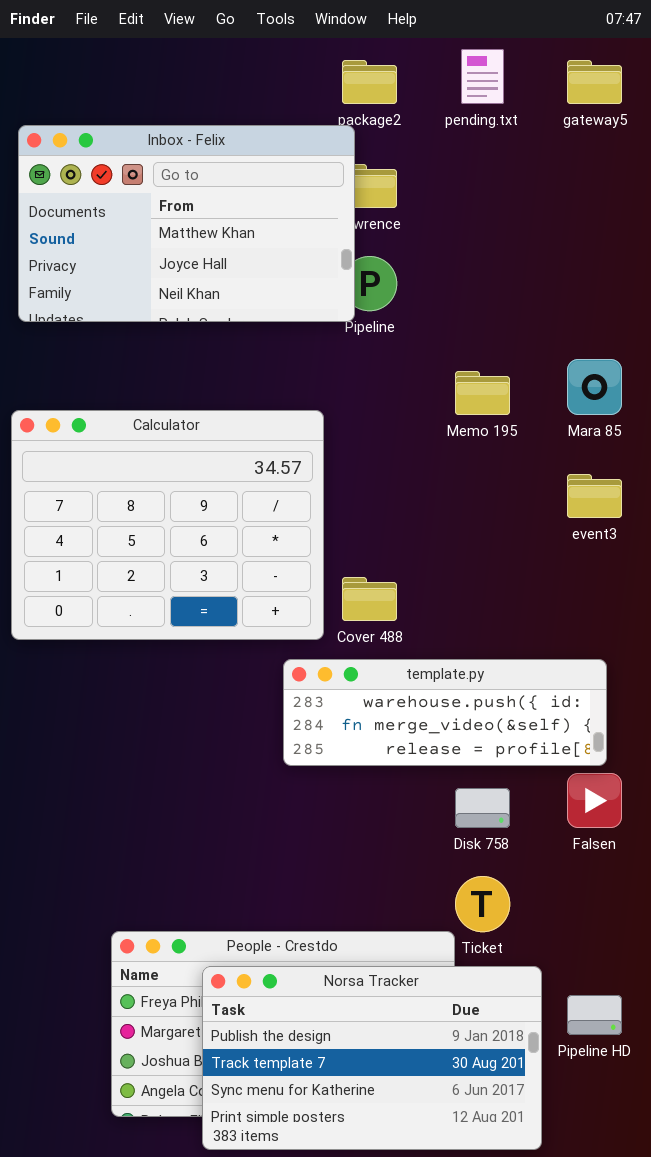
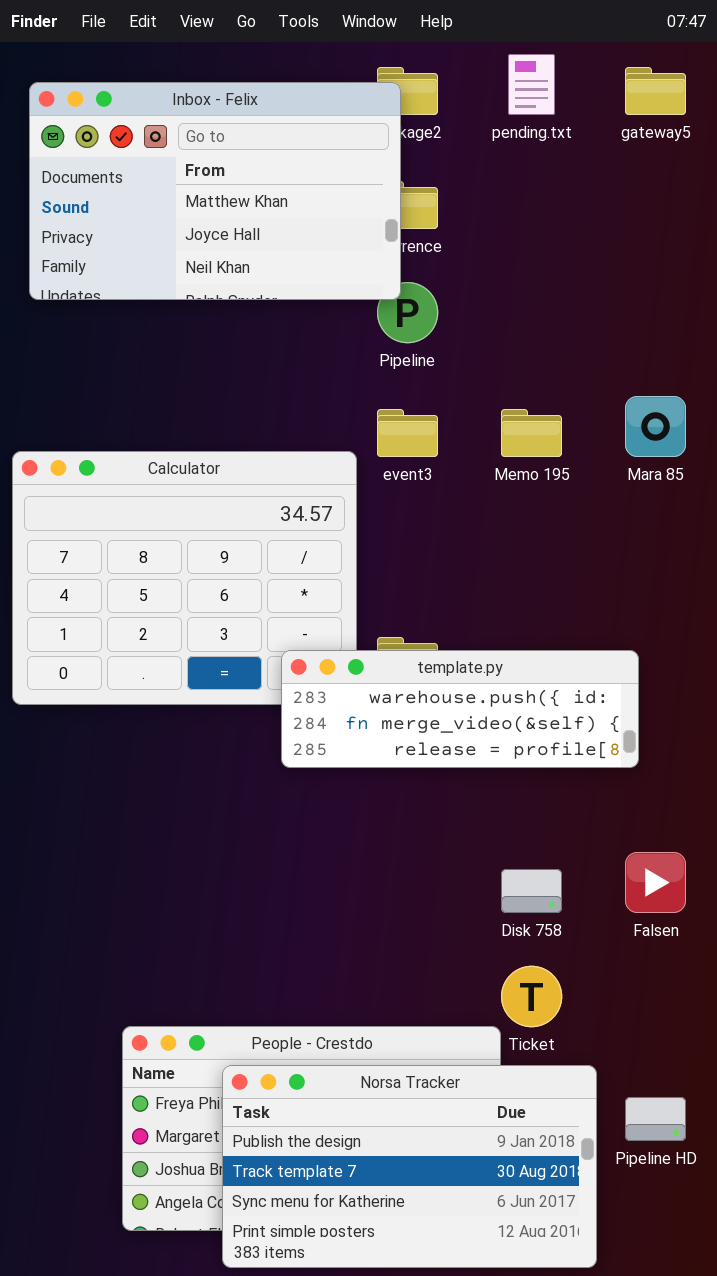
Inbox - Felix: [18,125,355,322] -> [29,82,401,300], moved
event3: [567,474,622,518] -> [377,409,438,457], moved
template.py: [283,659,607,766] -> [281,650,639,768], moved

